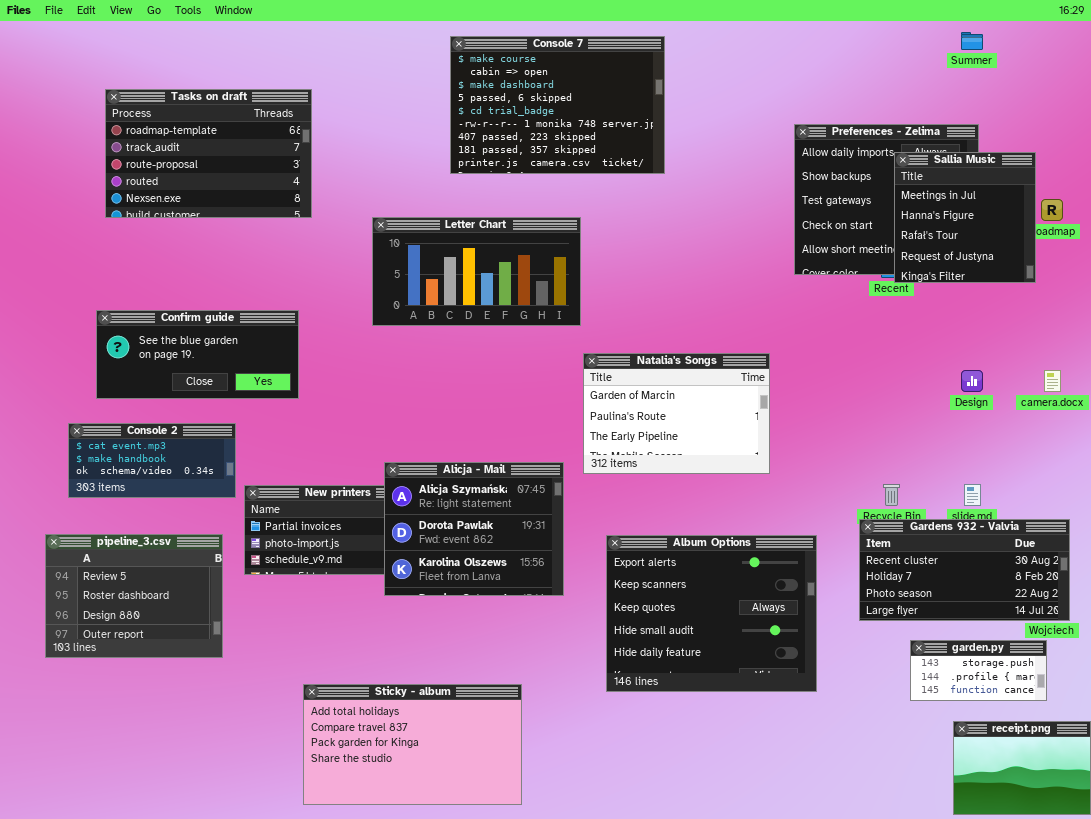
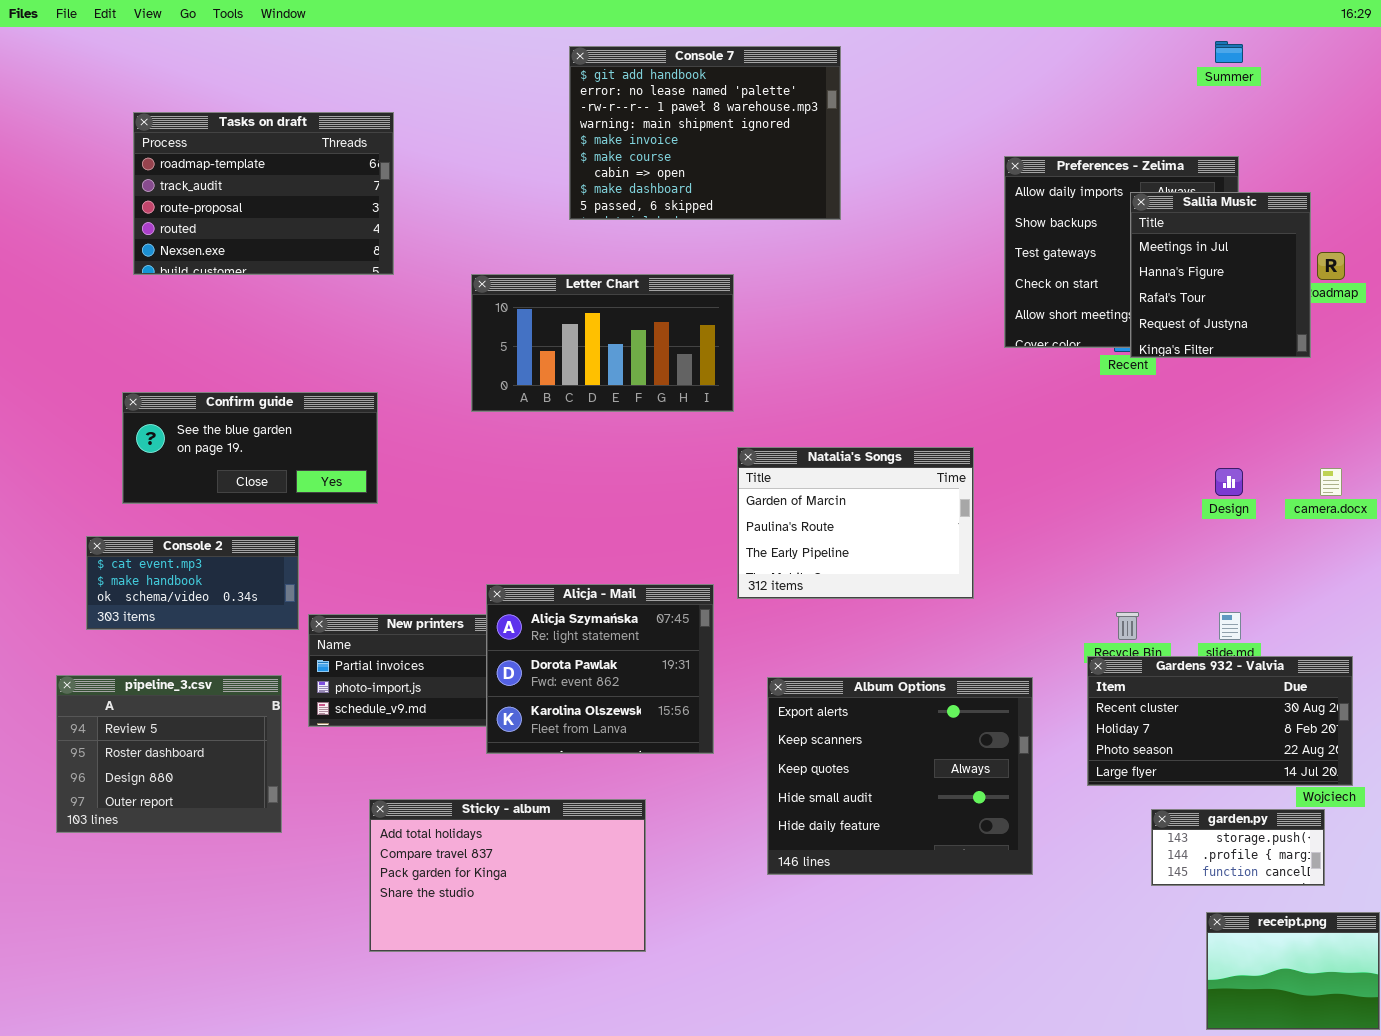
Console 7: [450,36,665,174] -> [569,46,841,220], scrolled up 5 rows
Sticky - album: [303,684,522,805] -> [369,799,646,952], moved

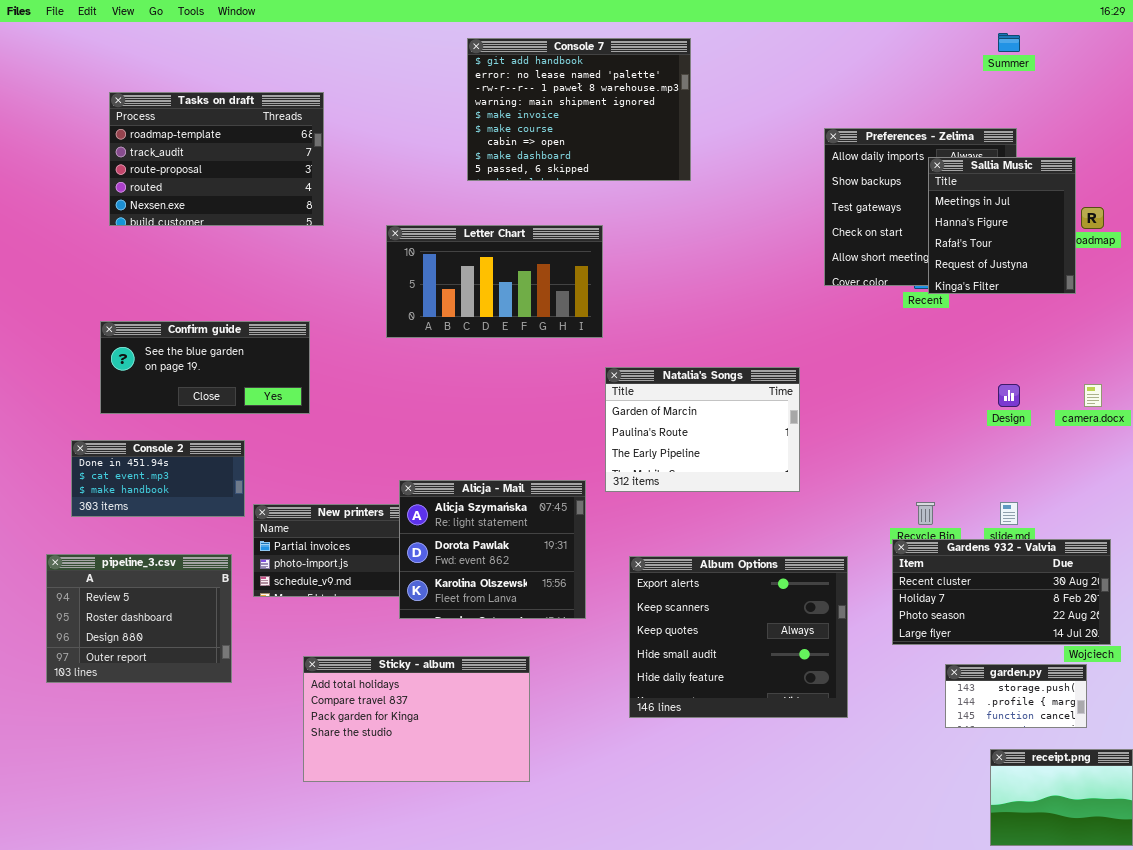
Console 2: [86,536,299,630] -> [71,440,245,517], scrolled up 1 row

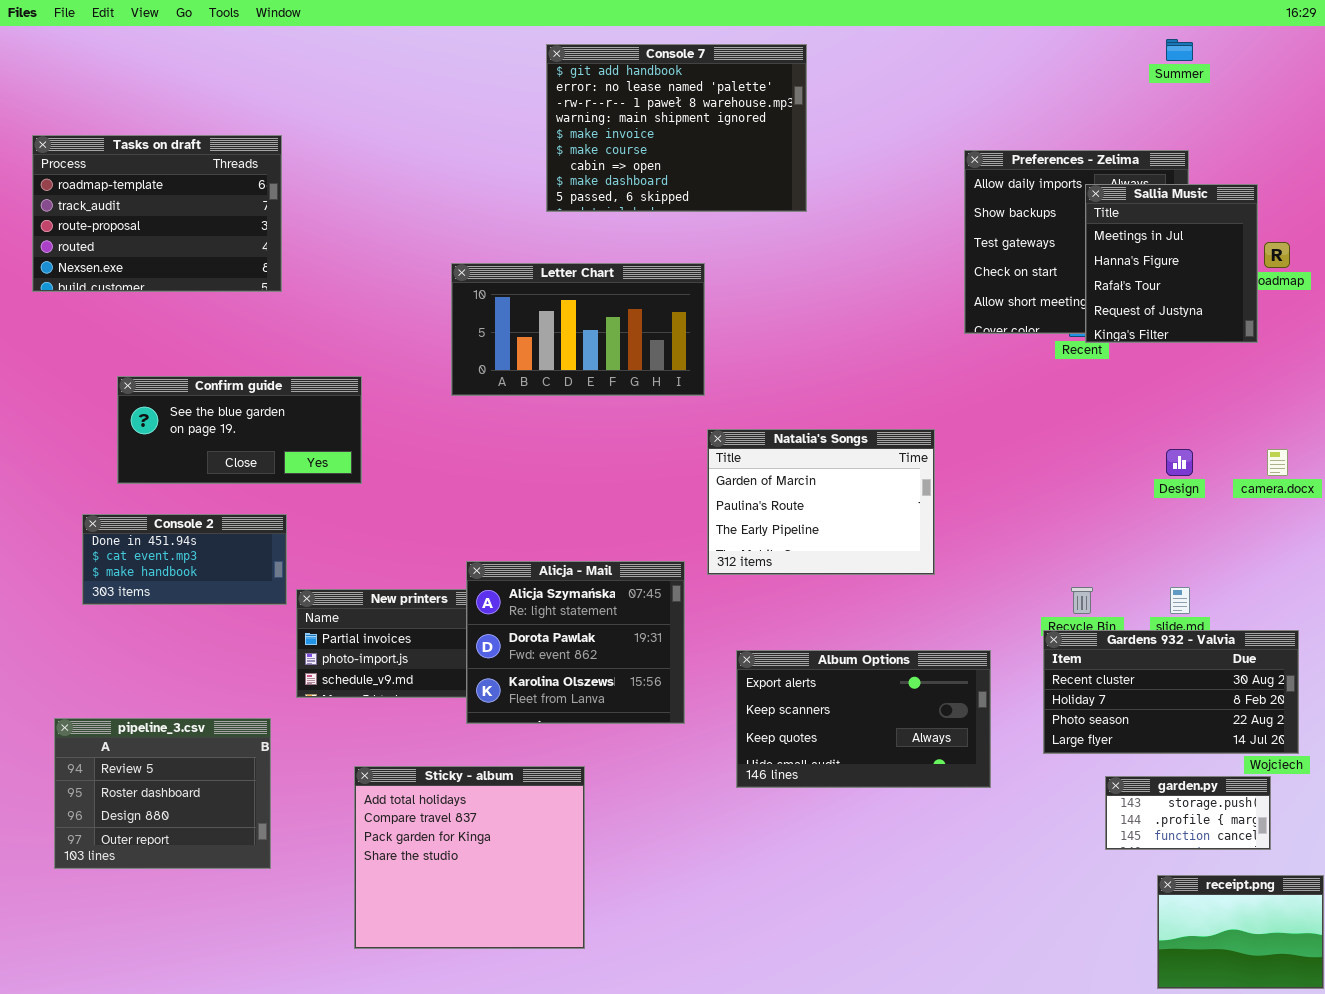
Tasks on draft: [109,92,324,226] -> [32,135,282,292], moved
pipeline_3.csv: [46,554,232,683] -> [54,718,271,869], moved
Album Options: [629,556,848,718] -> [736,650,991,788], resized
Sticky - album: [303,656,530,782] -> [354,766,585,949], resized

